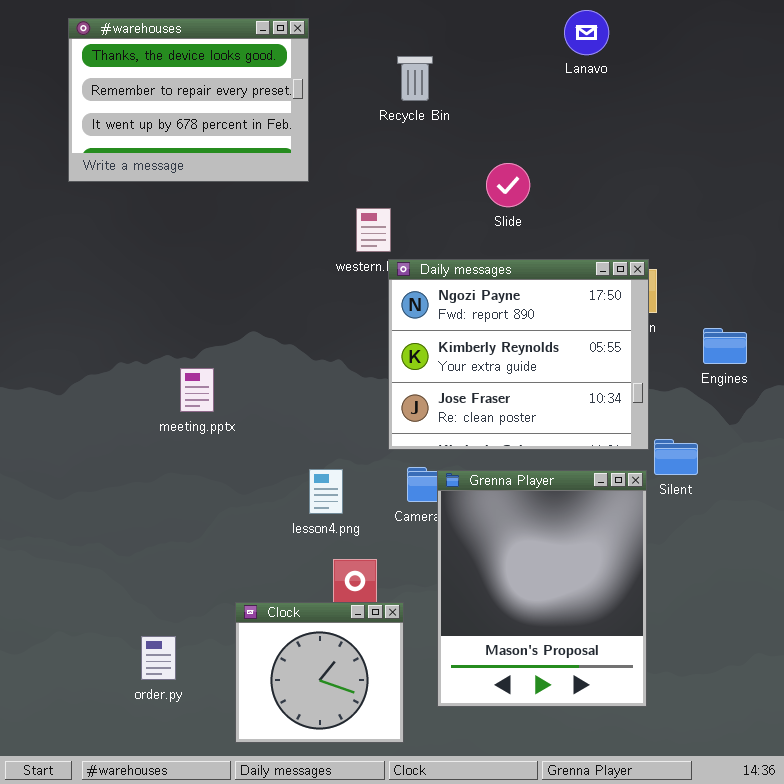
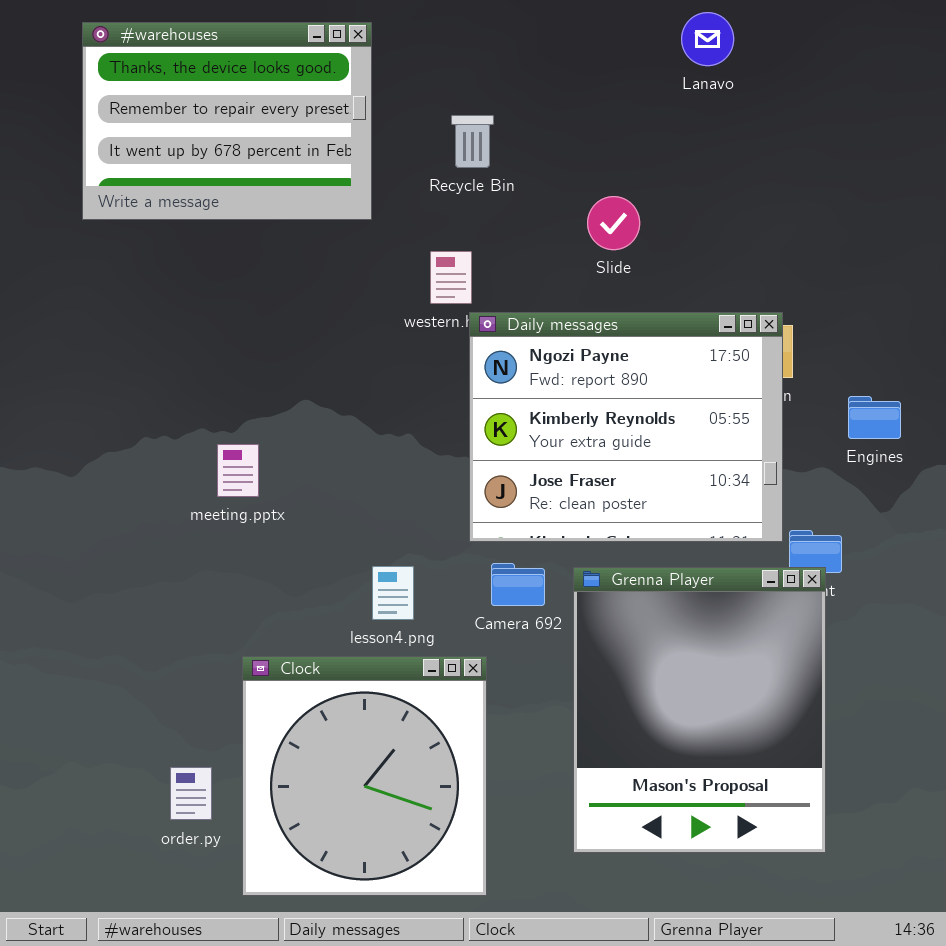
Recycle Bin: [397,56,433,101] -> [451,115,494,168], moved
Grenna Player: [437,470,647,707] -> [573,567,826,853], moved
Clock: [235,602,404,743] -> [242,656,487,896], resized

